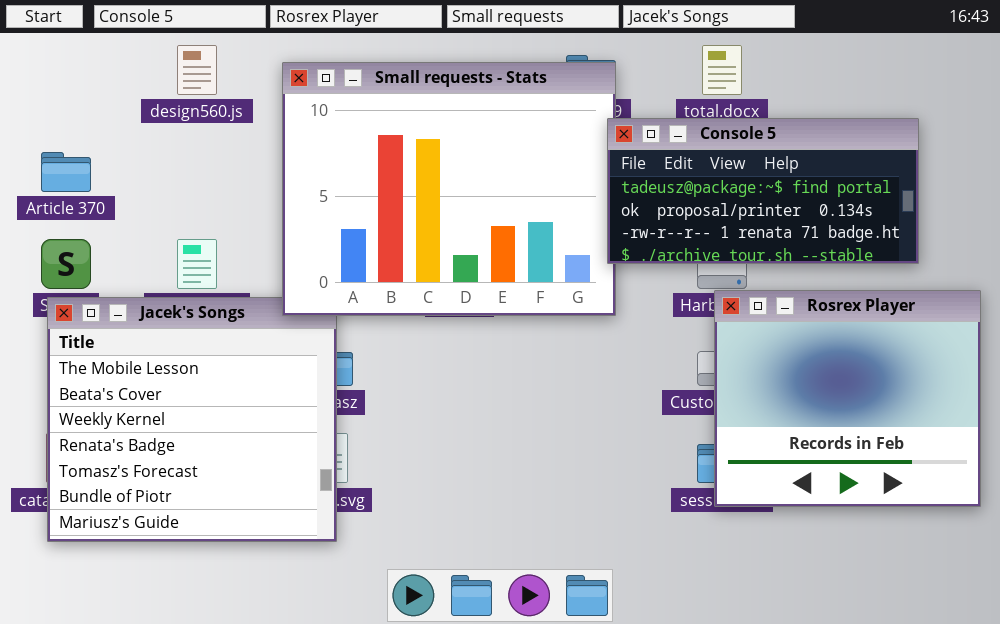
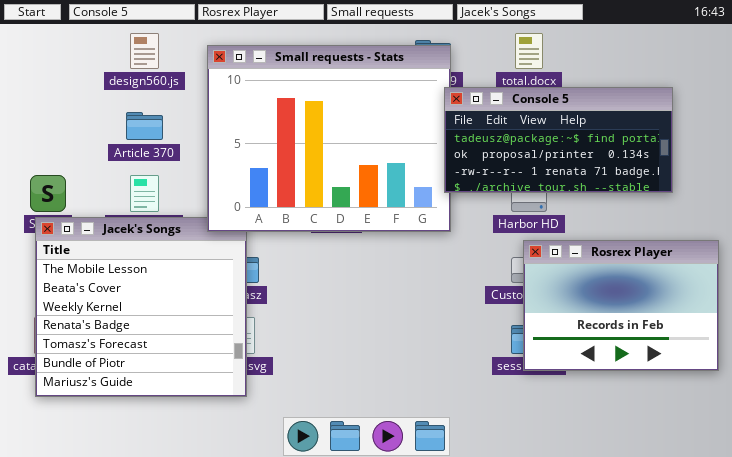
Article 370: [41,152,91,192] -> [126,112,163,140], moved
Rosrex Player: [714,290,981,507] -> [523,240,719,371], resized

